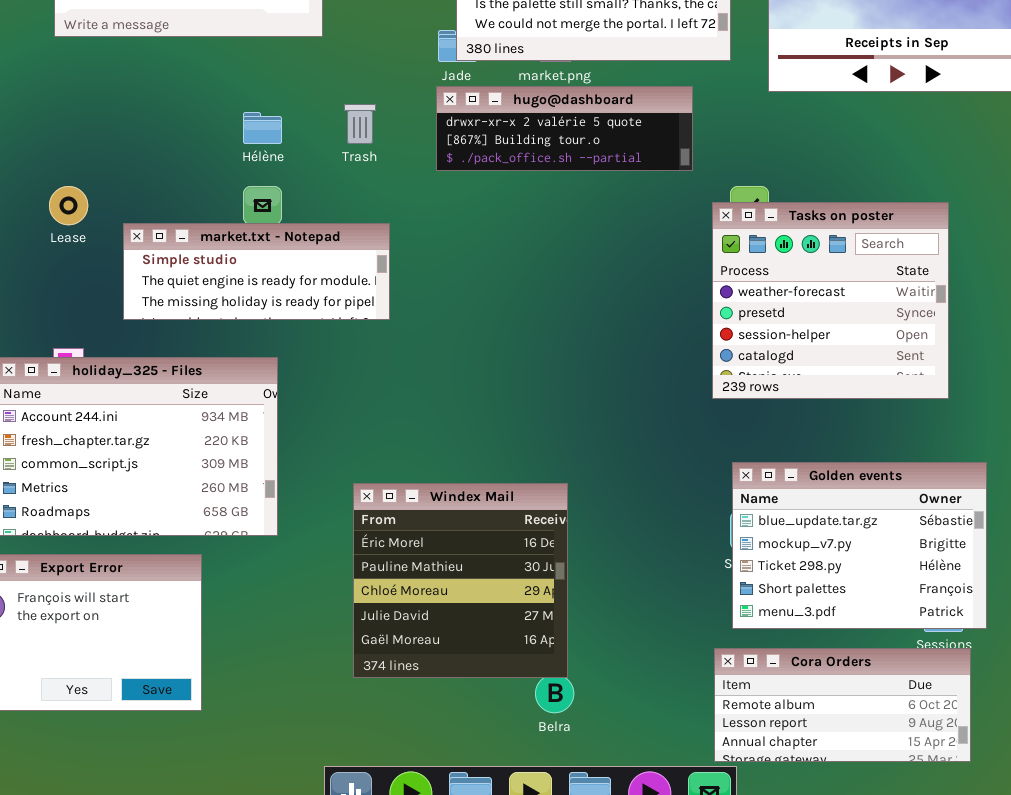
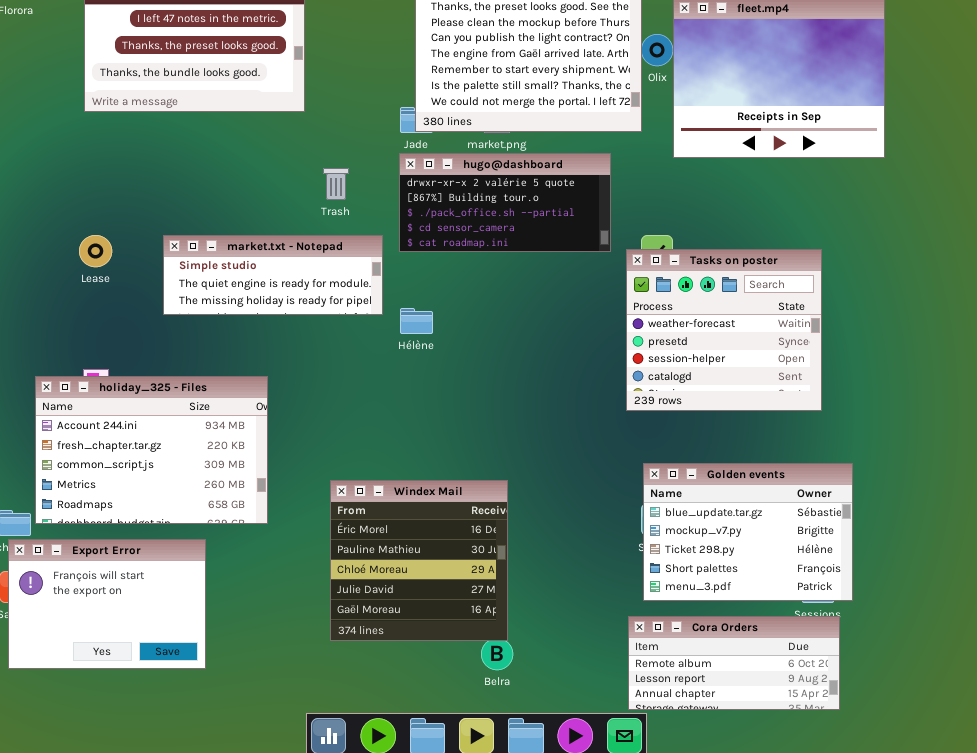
hugo@dashboard: [436,86,693,171] -> [399,153,611,252], resized
Hélène: [243,112,282,144] -> [400,308,433,334], moved
market.txt - Notepad: [123,223,390,320] -> [163,235,383,315], moved

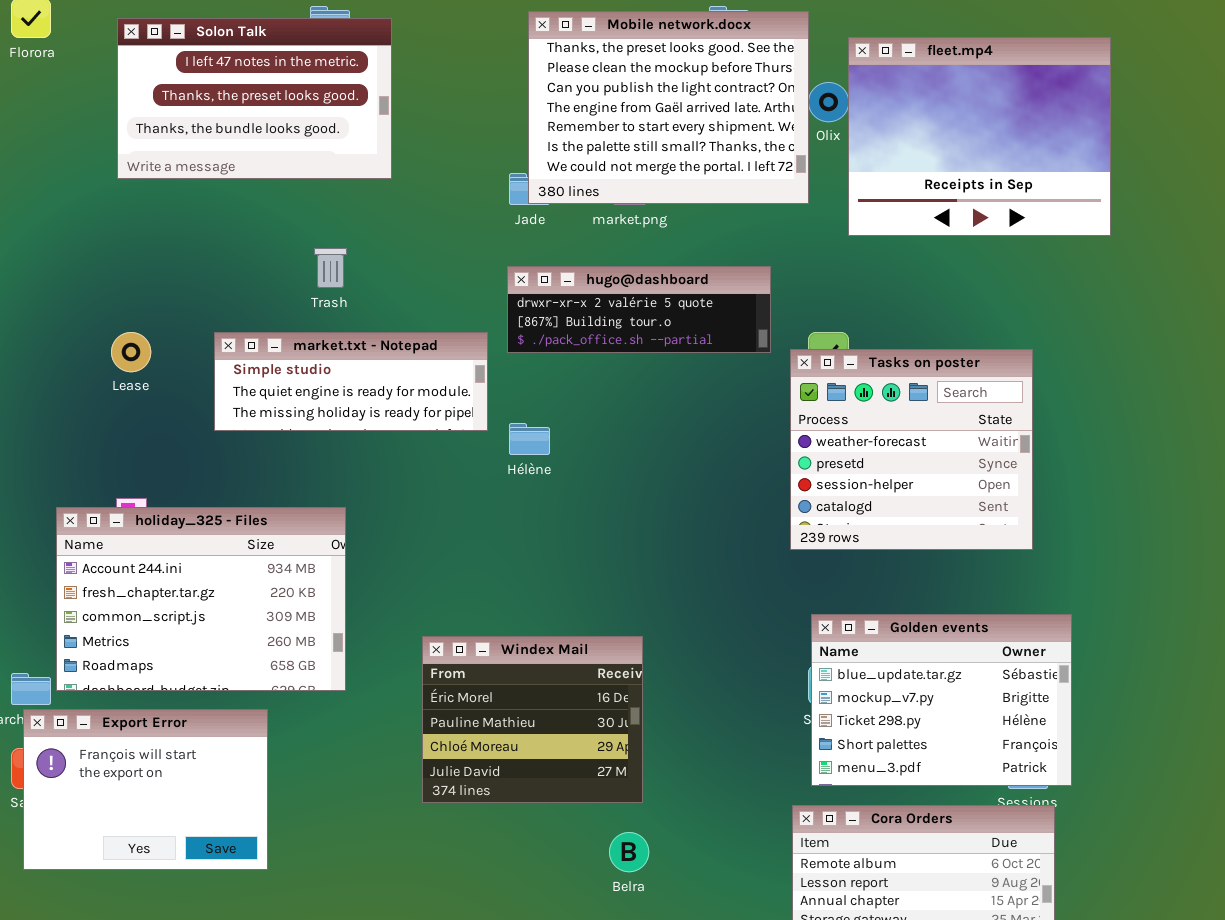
hugo@dashboard: [399,153,611,252] -> [507,266,771,353], resized
Trash: [323,168,349,200] -> [314,248,347,288], moved
Windex Mail: [330,480,508,641] -> [422,636,643,803], resized

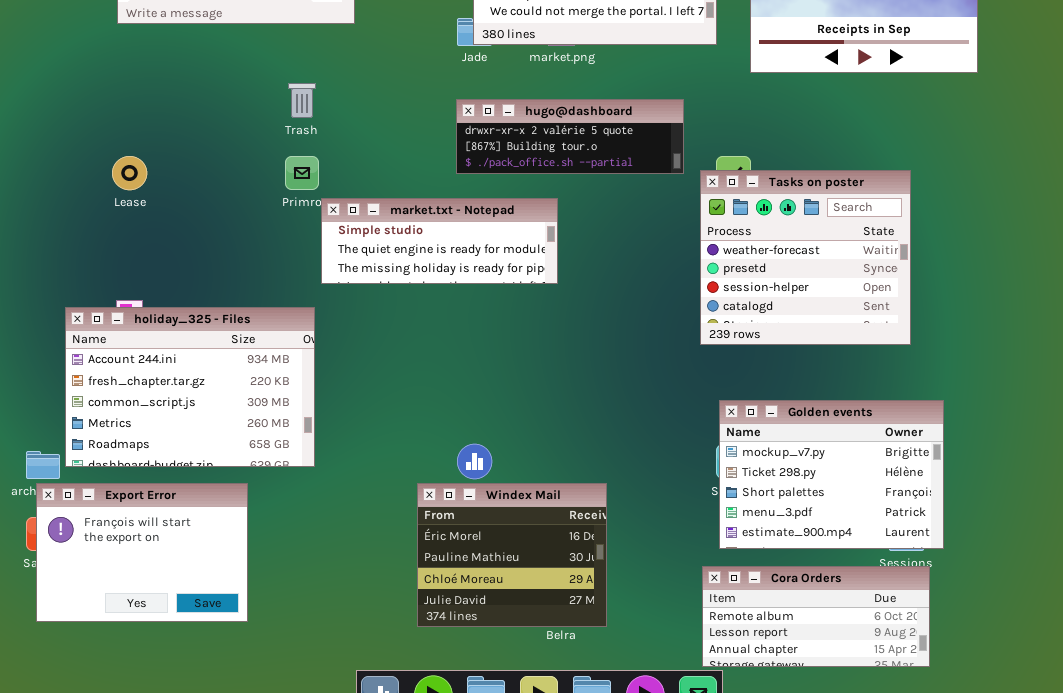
market.txt - Notepad: [214,332,488,431] -> [321,198,558,284], moved
Golden events: [811,614,1072,786] -> [719,400,944,549], scrolled down 1 row
Windex Mail: [422,636,643,803] -> [417,483,607,627], moved

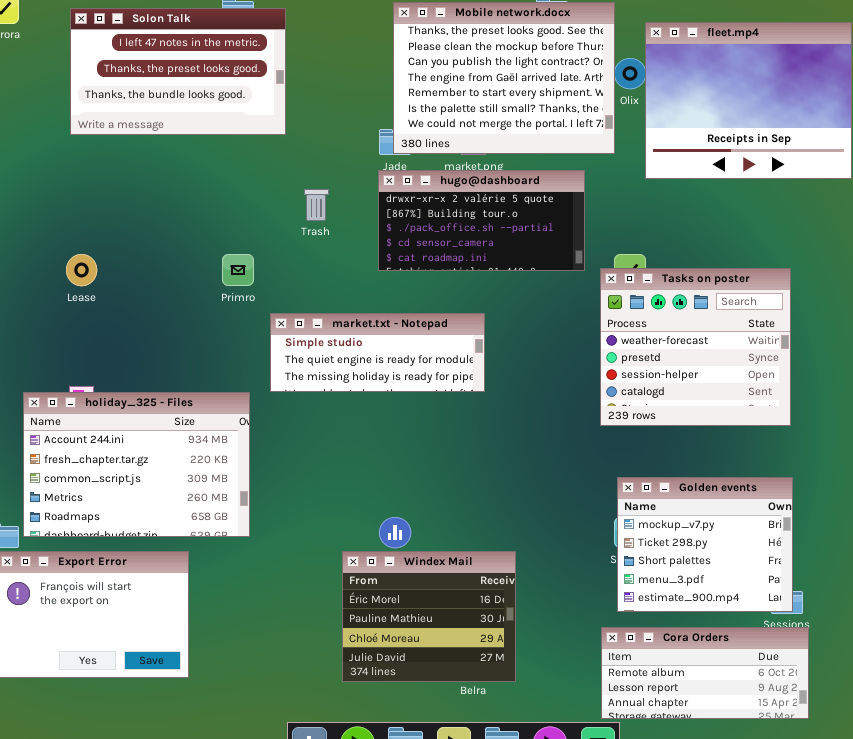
Trash: [288,83,316,118] -> [304,189,329,221], moved
hugo@dashboard: [456,99,684,174] -> [378,170,585,271], resized
market.txt - Notepad: [321,198,558,284] -> [270,313,485,392], moved
Golden events: [719,400,944,549] -> [617,477,793,612], resized

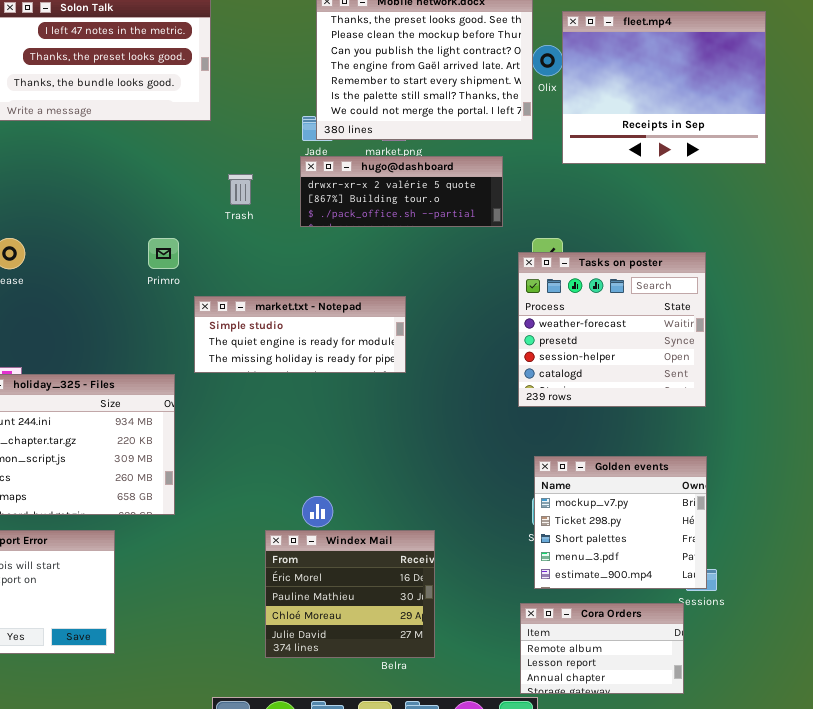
hugo@dashboard: [378,170,585,271] -> [300,156,503,227], resized
Cora Orders: [601,627,809,719] -> [520,603,684,694], resized

